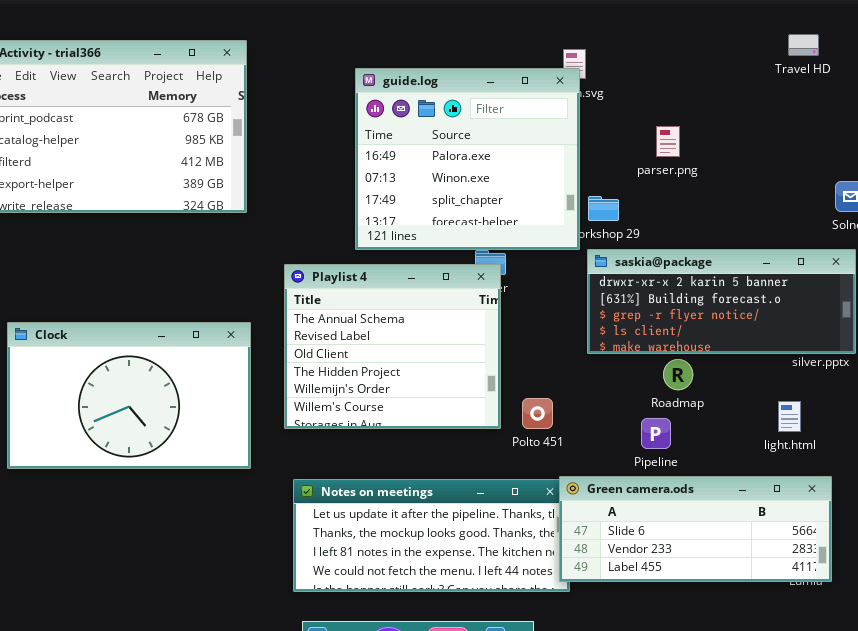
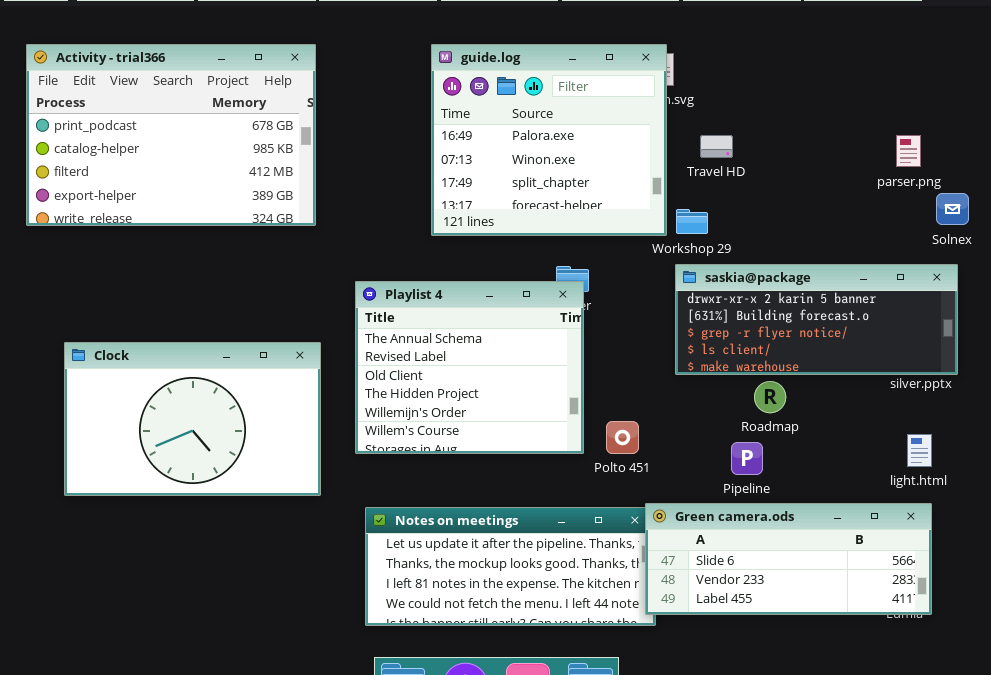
Travel HD: [788,34,819,56] -> [700,135,733,158], moved
guide.log: [355,68,580,250] -> [431,44,667,236], moved
parser.png: [656,126,680,157] -> [896,135,921,167], moved
light.html: [778,401,801,432] -> [907,434,932,467], moved

